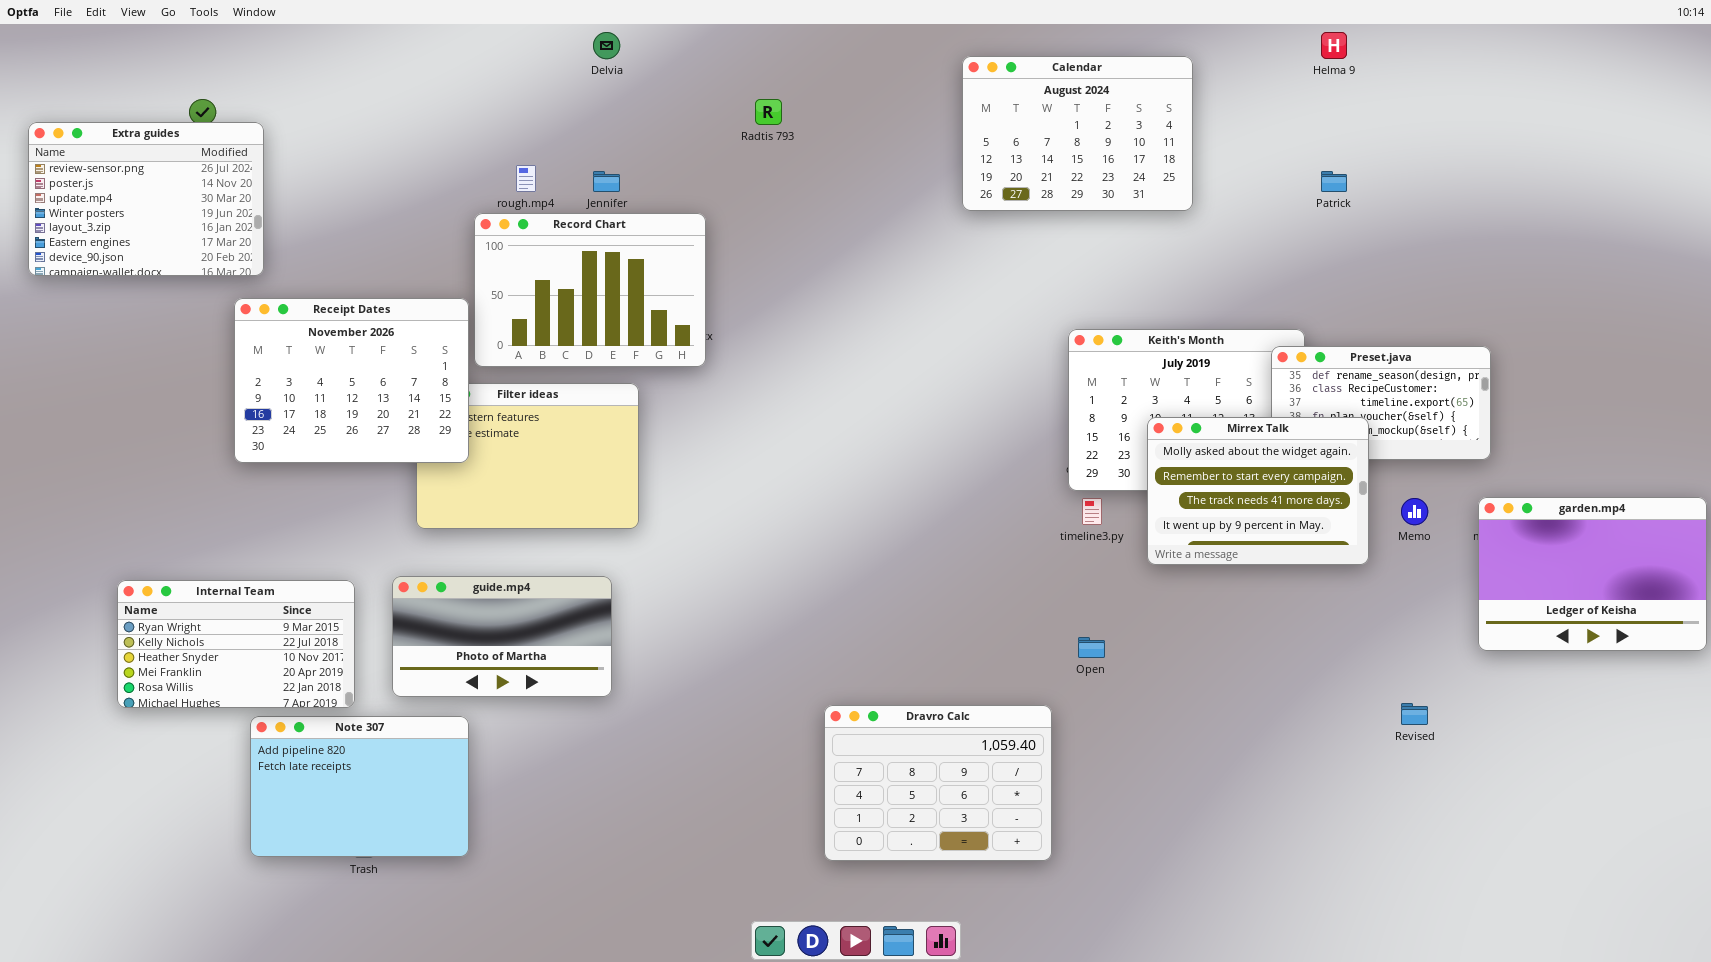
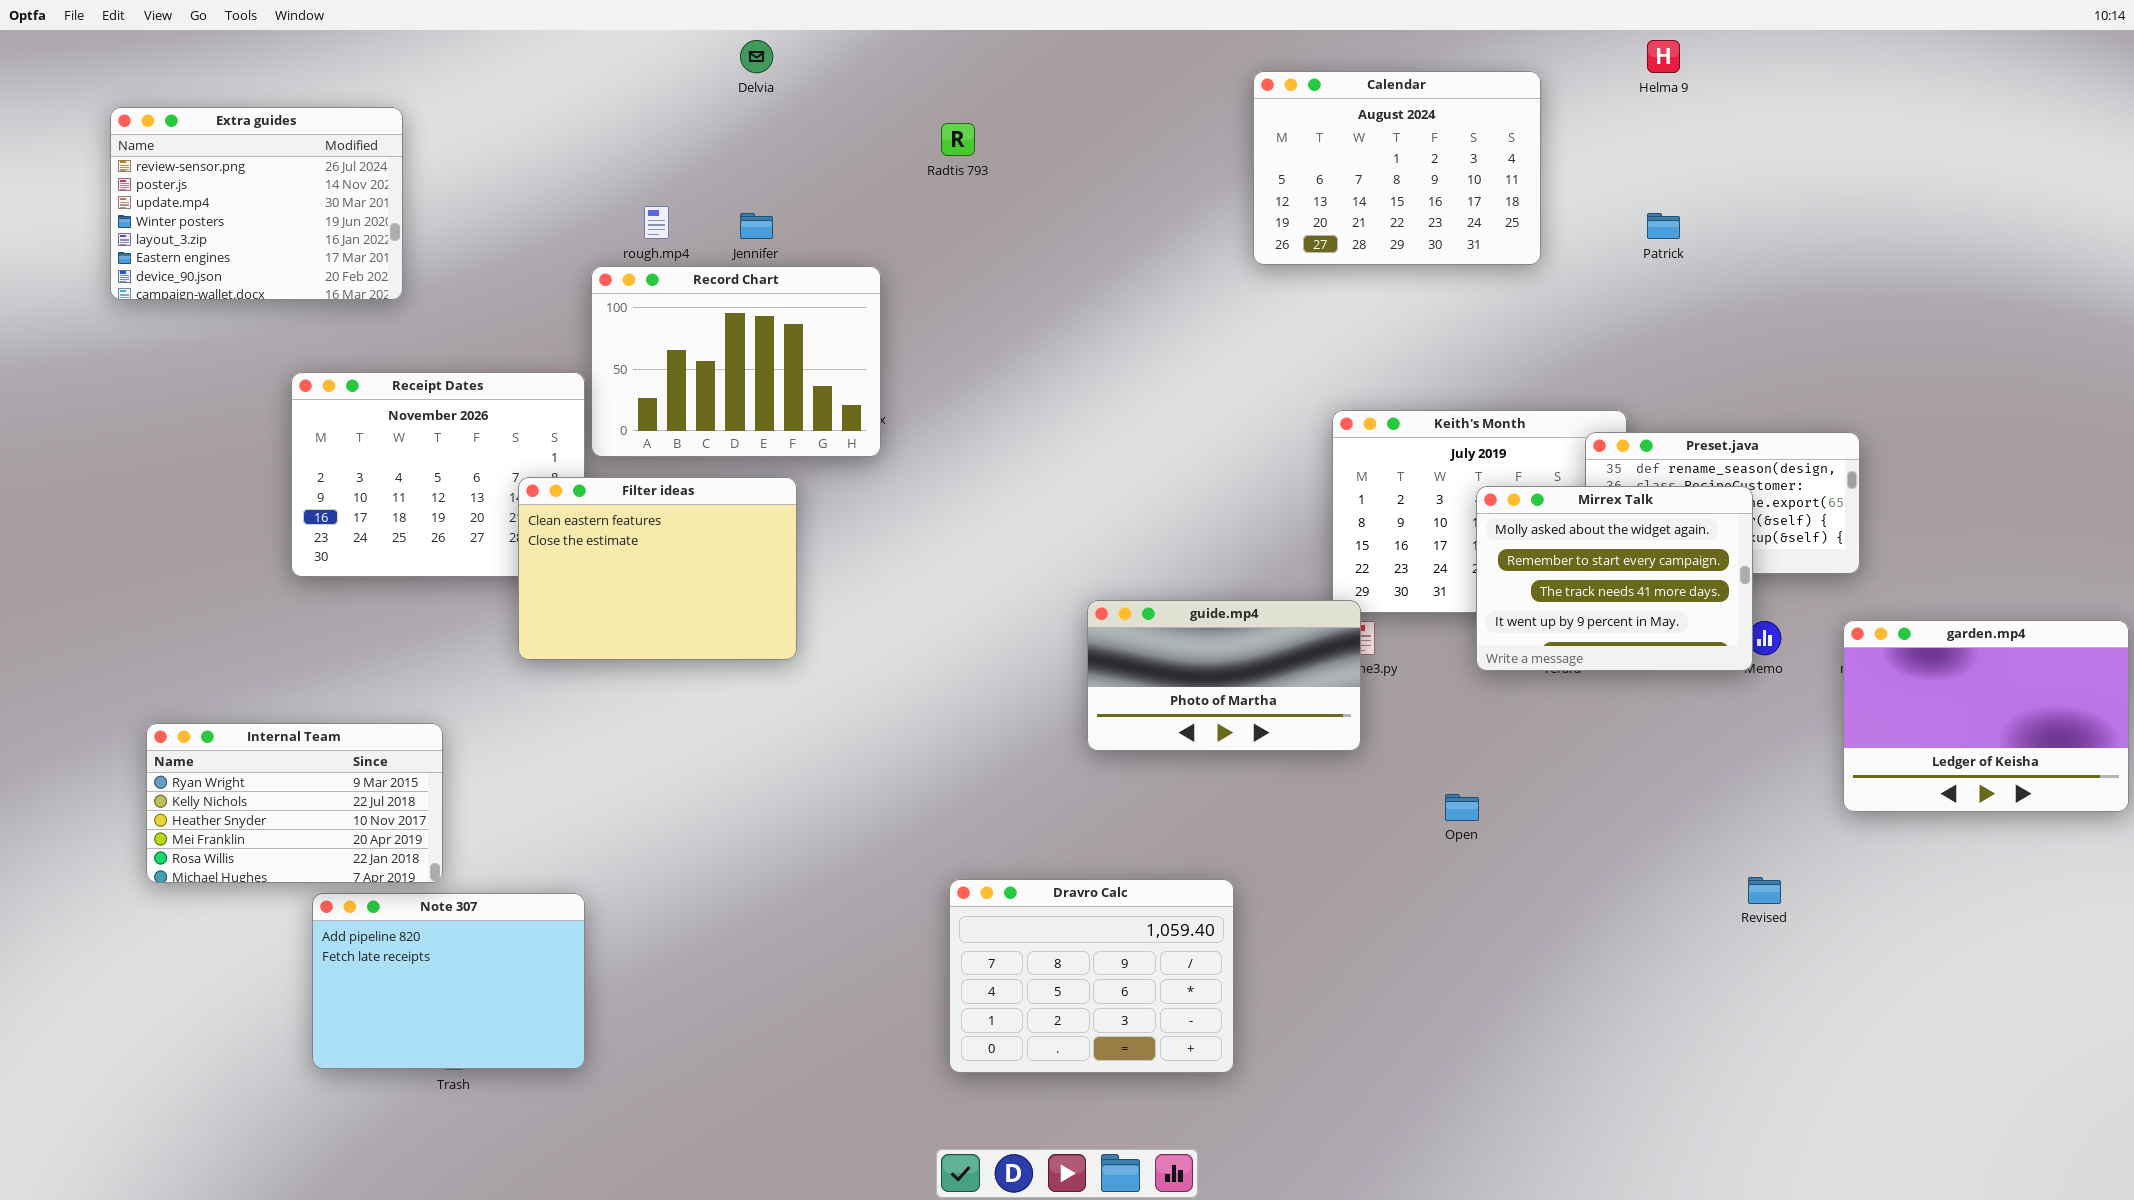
Calendar: [962,56,1193,211] -> [1253,71,1541,265], moved
Extra guides: [28,122,264,276] -> [110,107,403,300], moved
Filter ideas: [416,383,639,529] -> [518,477,797,660], raised
Mirrex Talk: [1147,417,1369,565] -> [1476,486,1753,671], moved
guide.mp4: [392,576,612,697] -> [1087,600,1361,751], moved
Open: [1078,637,1105,658] -> [1445,794,1479,821], moved
Dravro Calc: [824,705,1052,861] -> [949,879,1234,1073], moved

